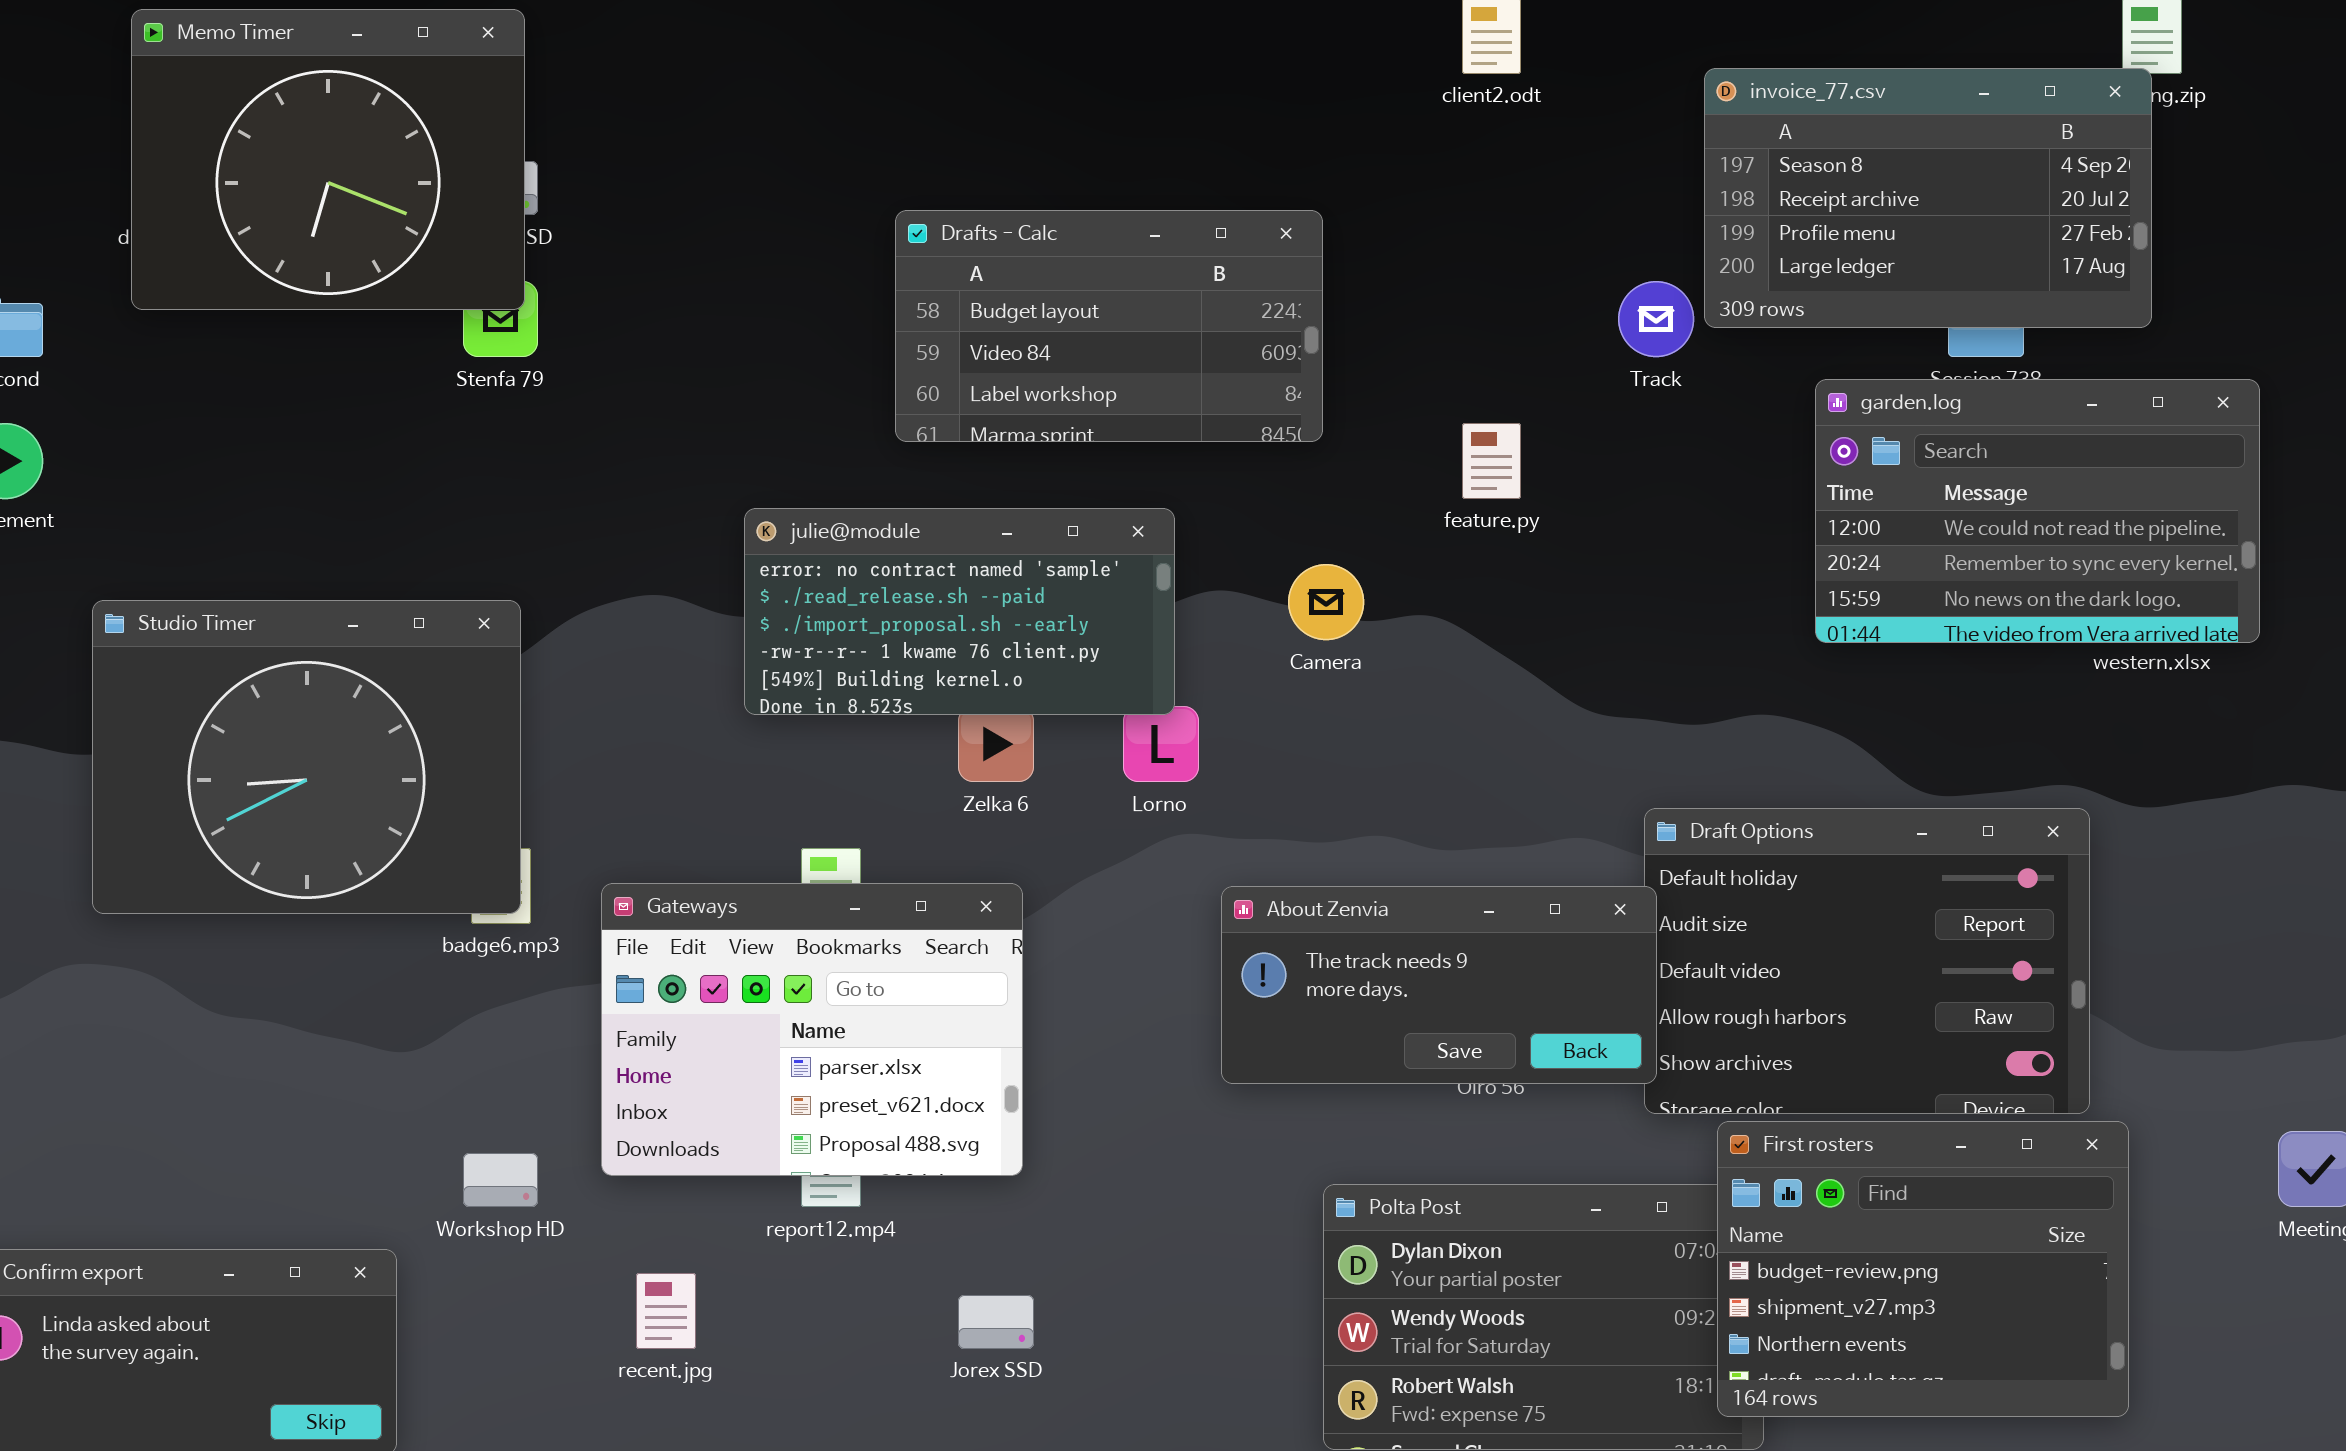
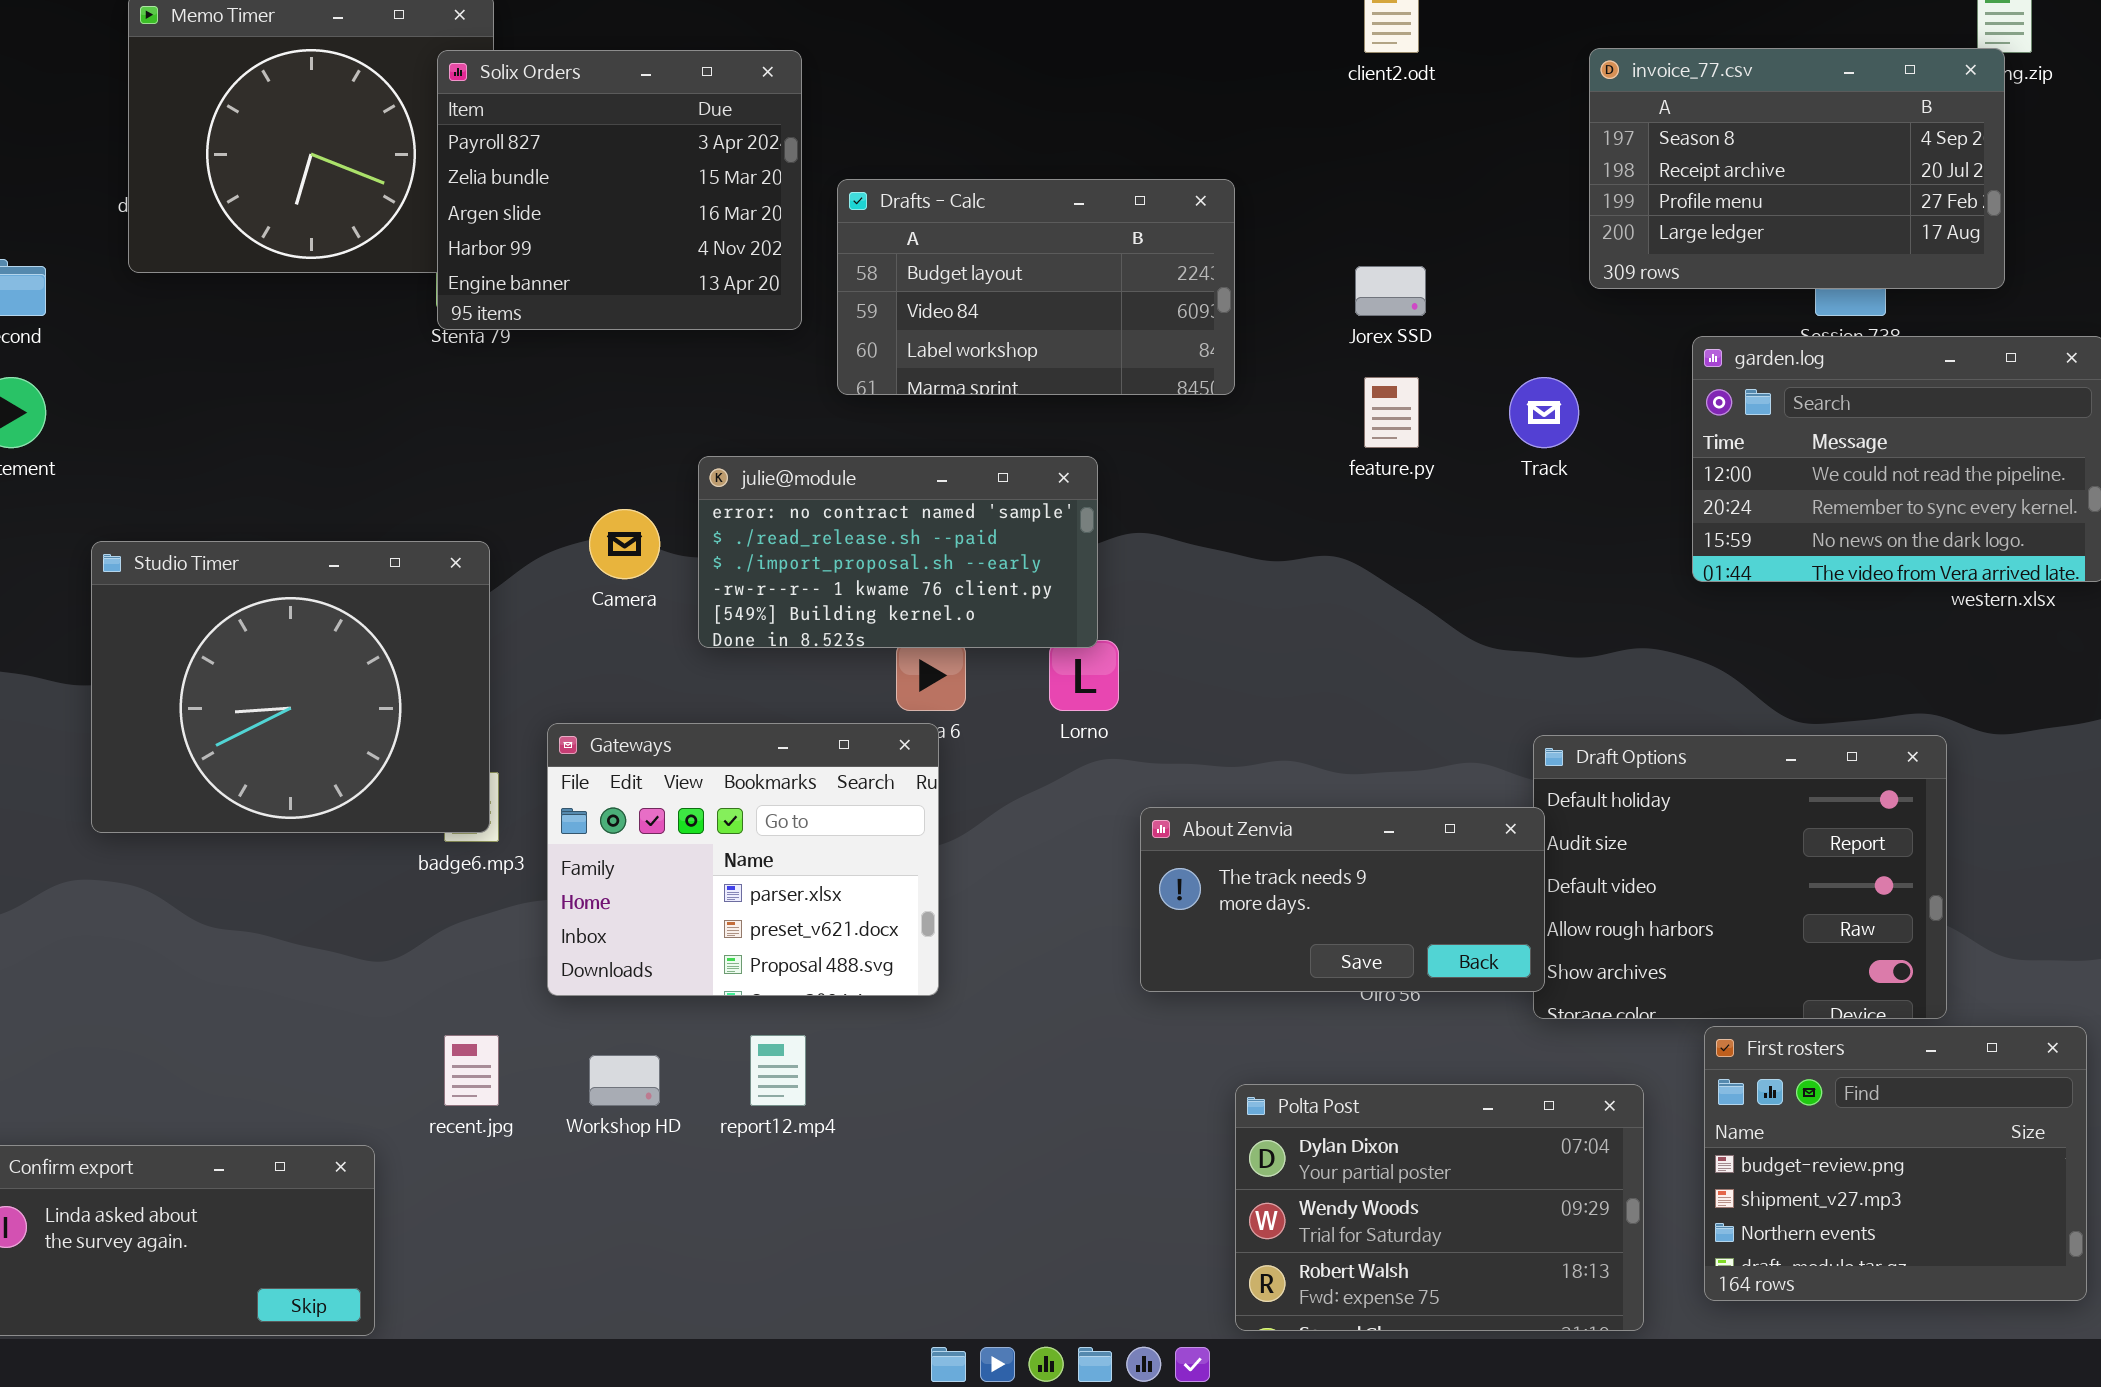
Solix Orders: none -> [437,50,802,330], opened
Track: [1618,281,1694,357] -> [1509,377,1579,448], moved
Camera: [1288,564,1364,640] -> [589,509,660,579], moved
Gateways: [601,883,1023,1176] -> [547,723,939,996], moved
First rosters: [1717,1121,2129,1417] -> [1704,1026,2087,1301], moved
Workshop HD: [463,1153,538,1207] -> [589,1055,660,1106], moved
recent.jpg: [636,1273,696,1349] -> [444,1035,499,1106], moved
Jorex SSD: [958,1295,1034,1349] -> [1355,266,1426,316], moved

